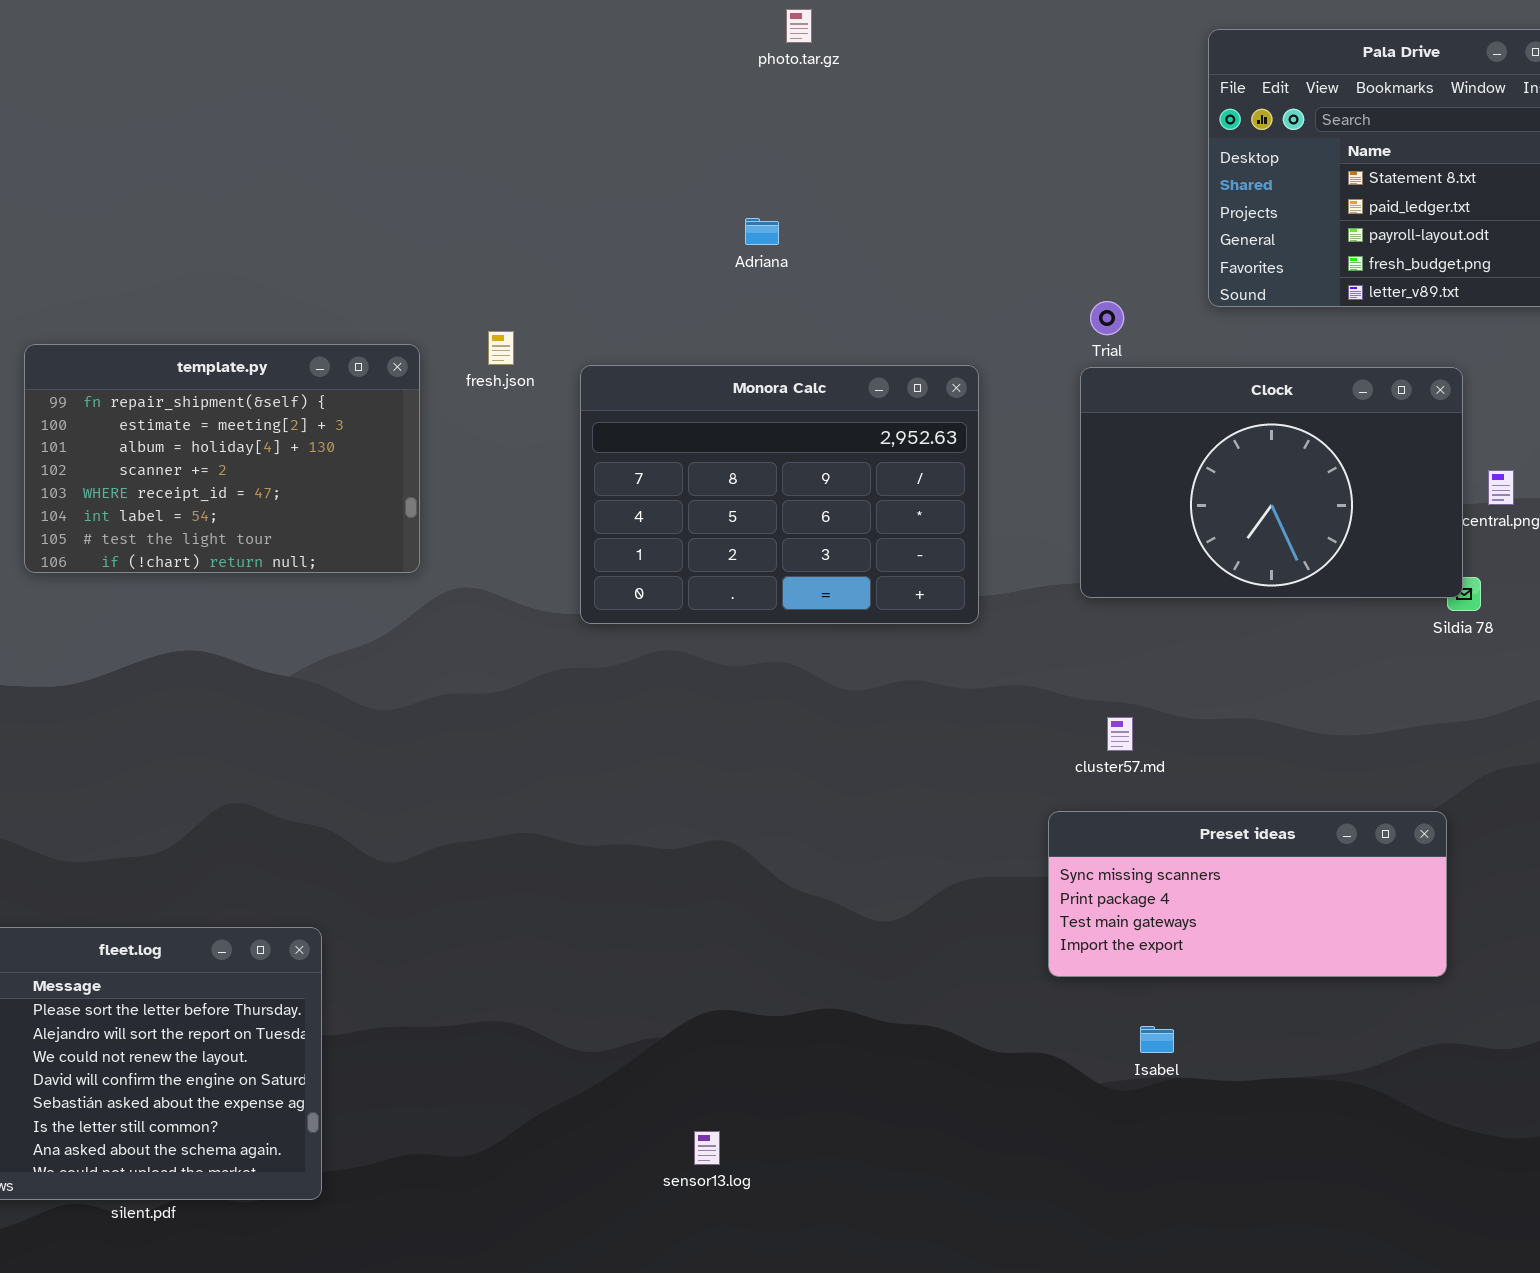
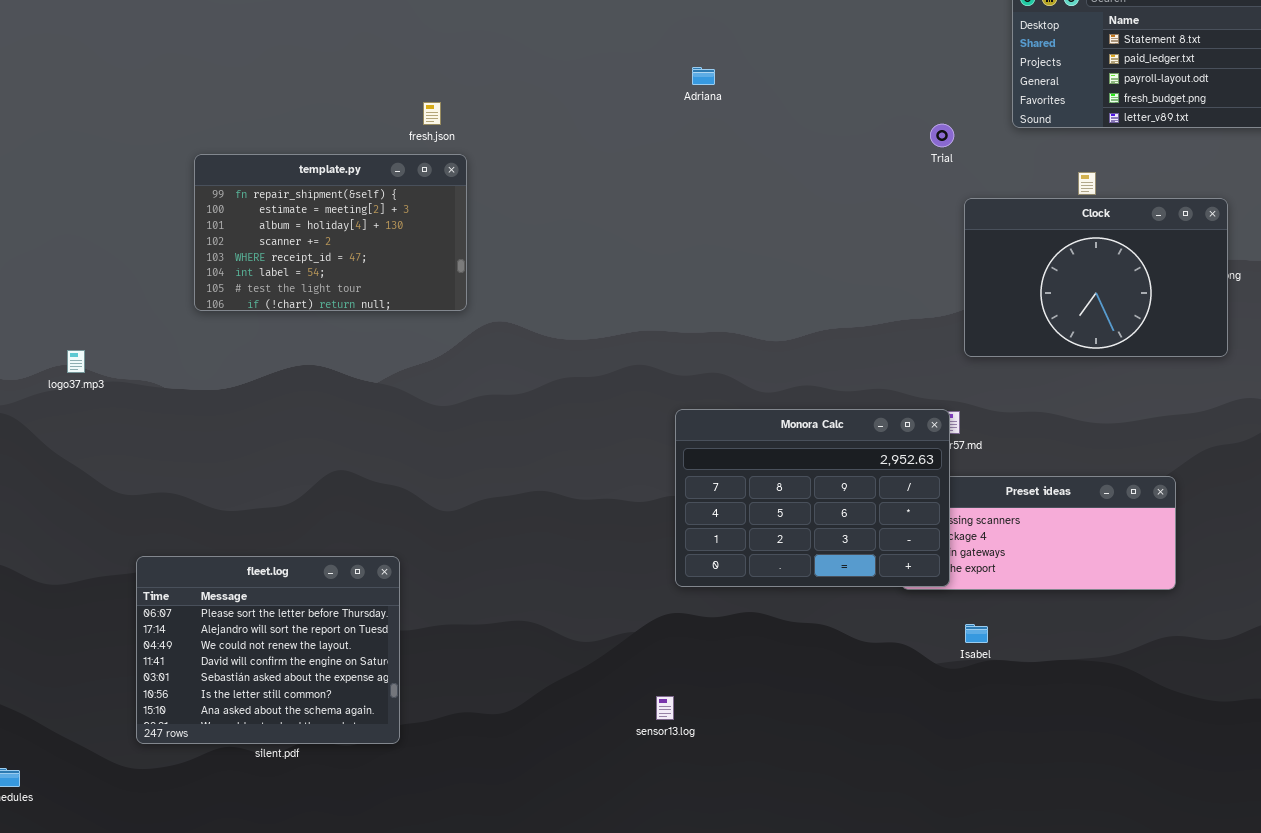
fresh.json: [488,331,514,365] -> [423,102,441,125], moved
Monora Calc: [580,365,979,624] -> [675,409,950,587], moved
Clock: [1080,367,1463,598] -> [964,198,1228,357], moved

